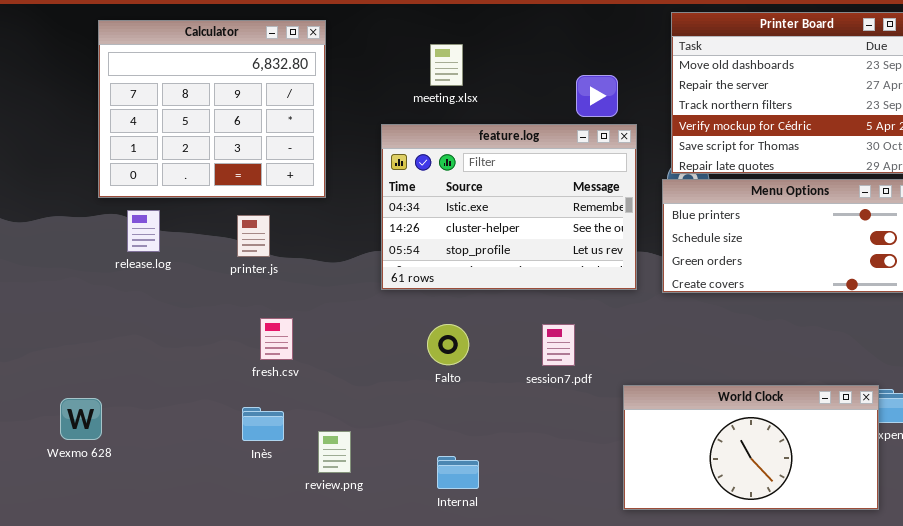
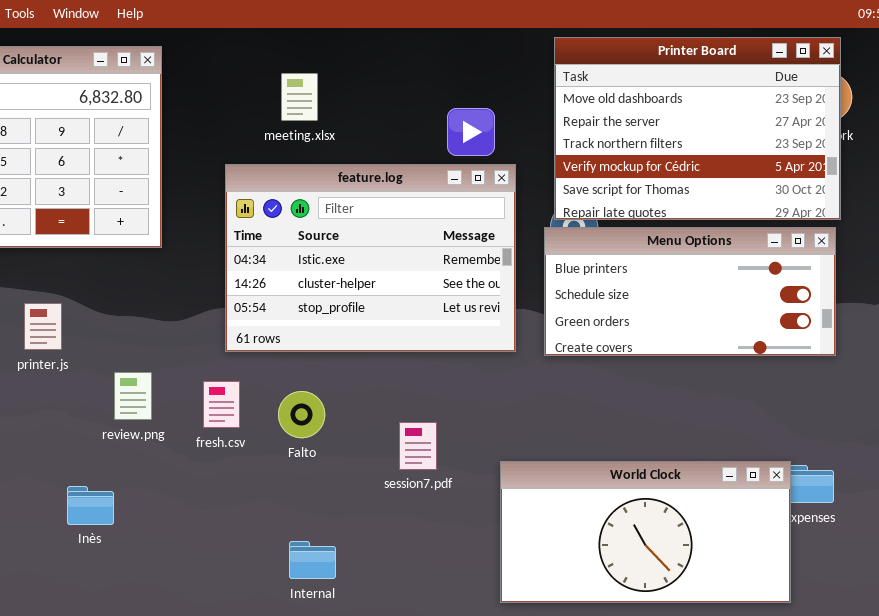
printer.js: [237,215,270,257] -> [24,303,62,350], moved
fresh.csv: [260,318,293,360] -> [203,381,240,428], moved
session7.pdf: [542,324,575,366] -> [399,422,437,470], moved
review.png: [318,431,351,473] -> [114,372,152,420], moved

